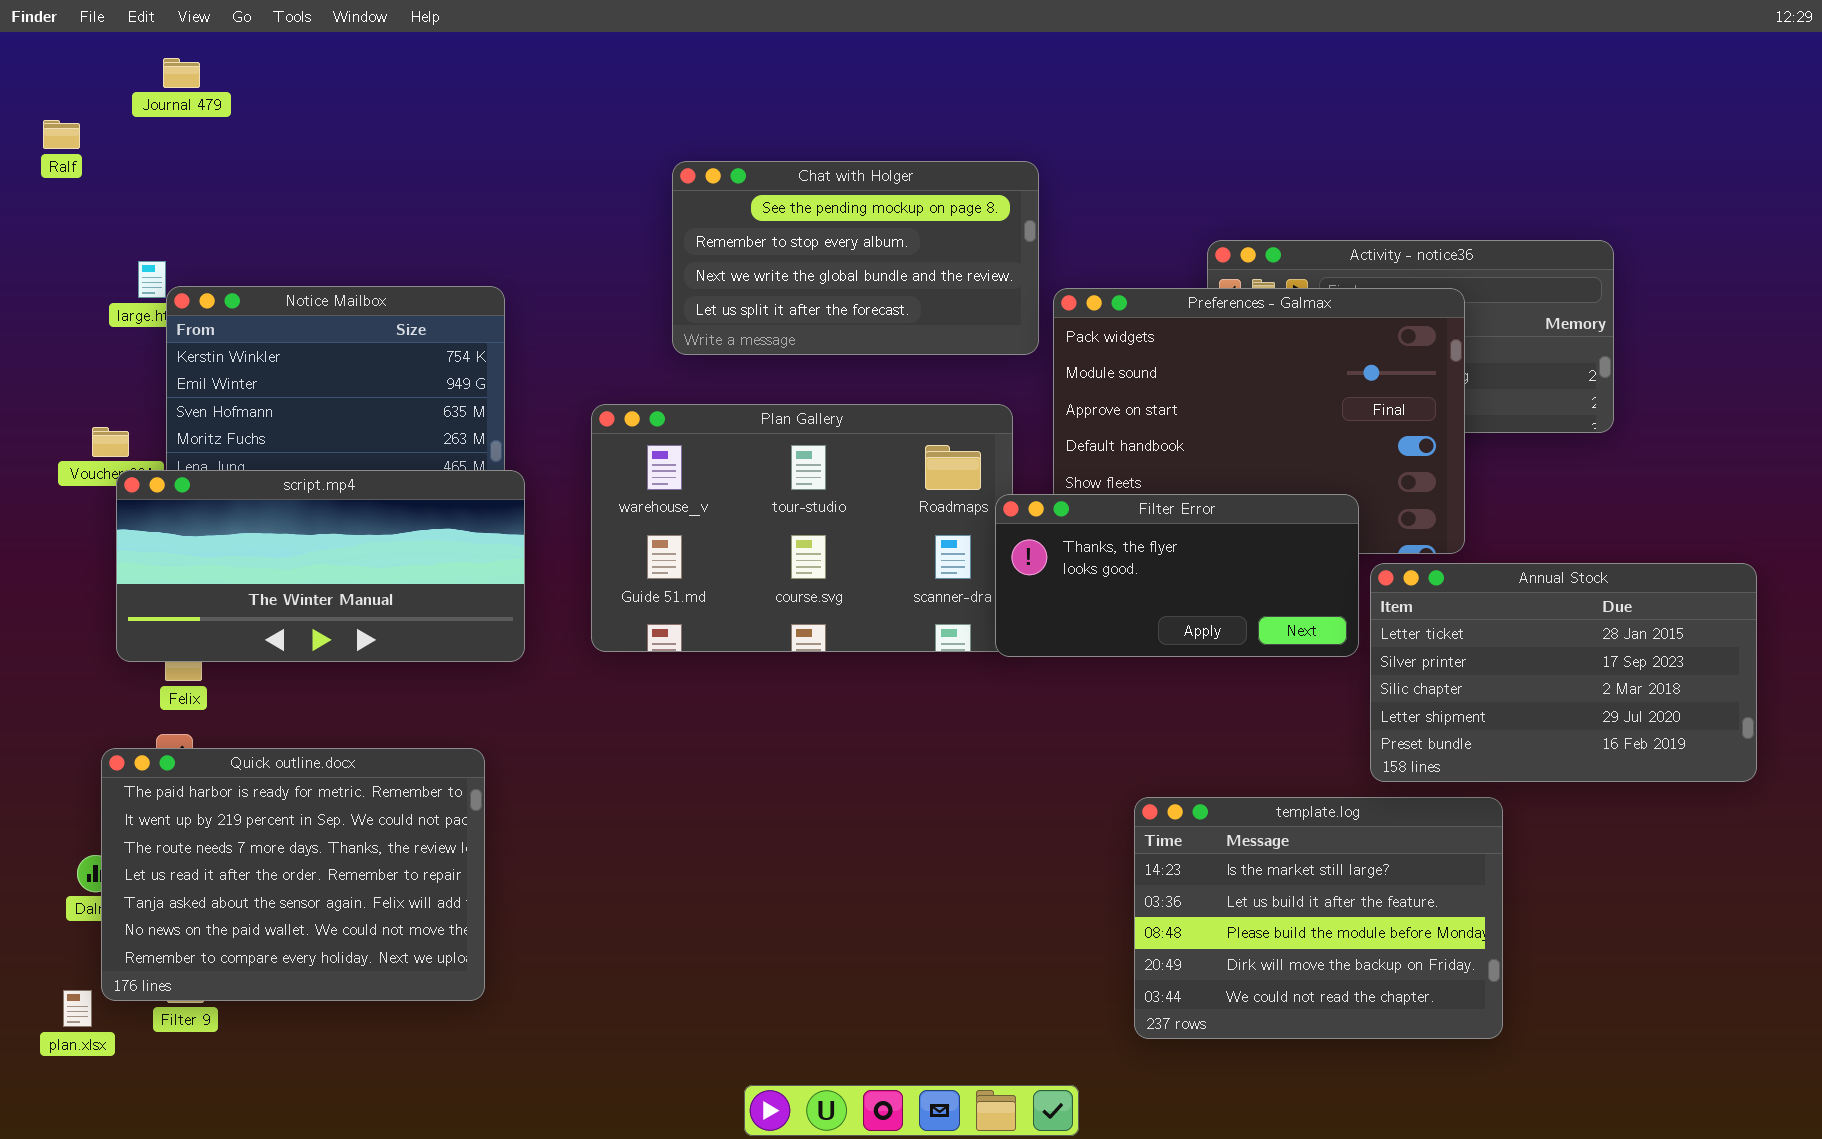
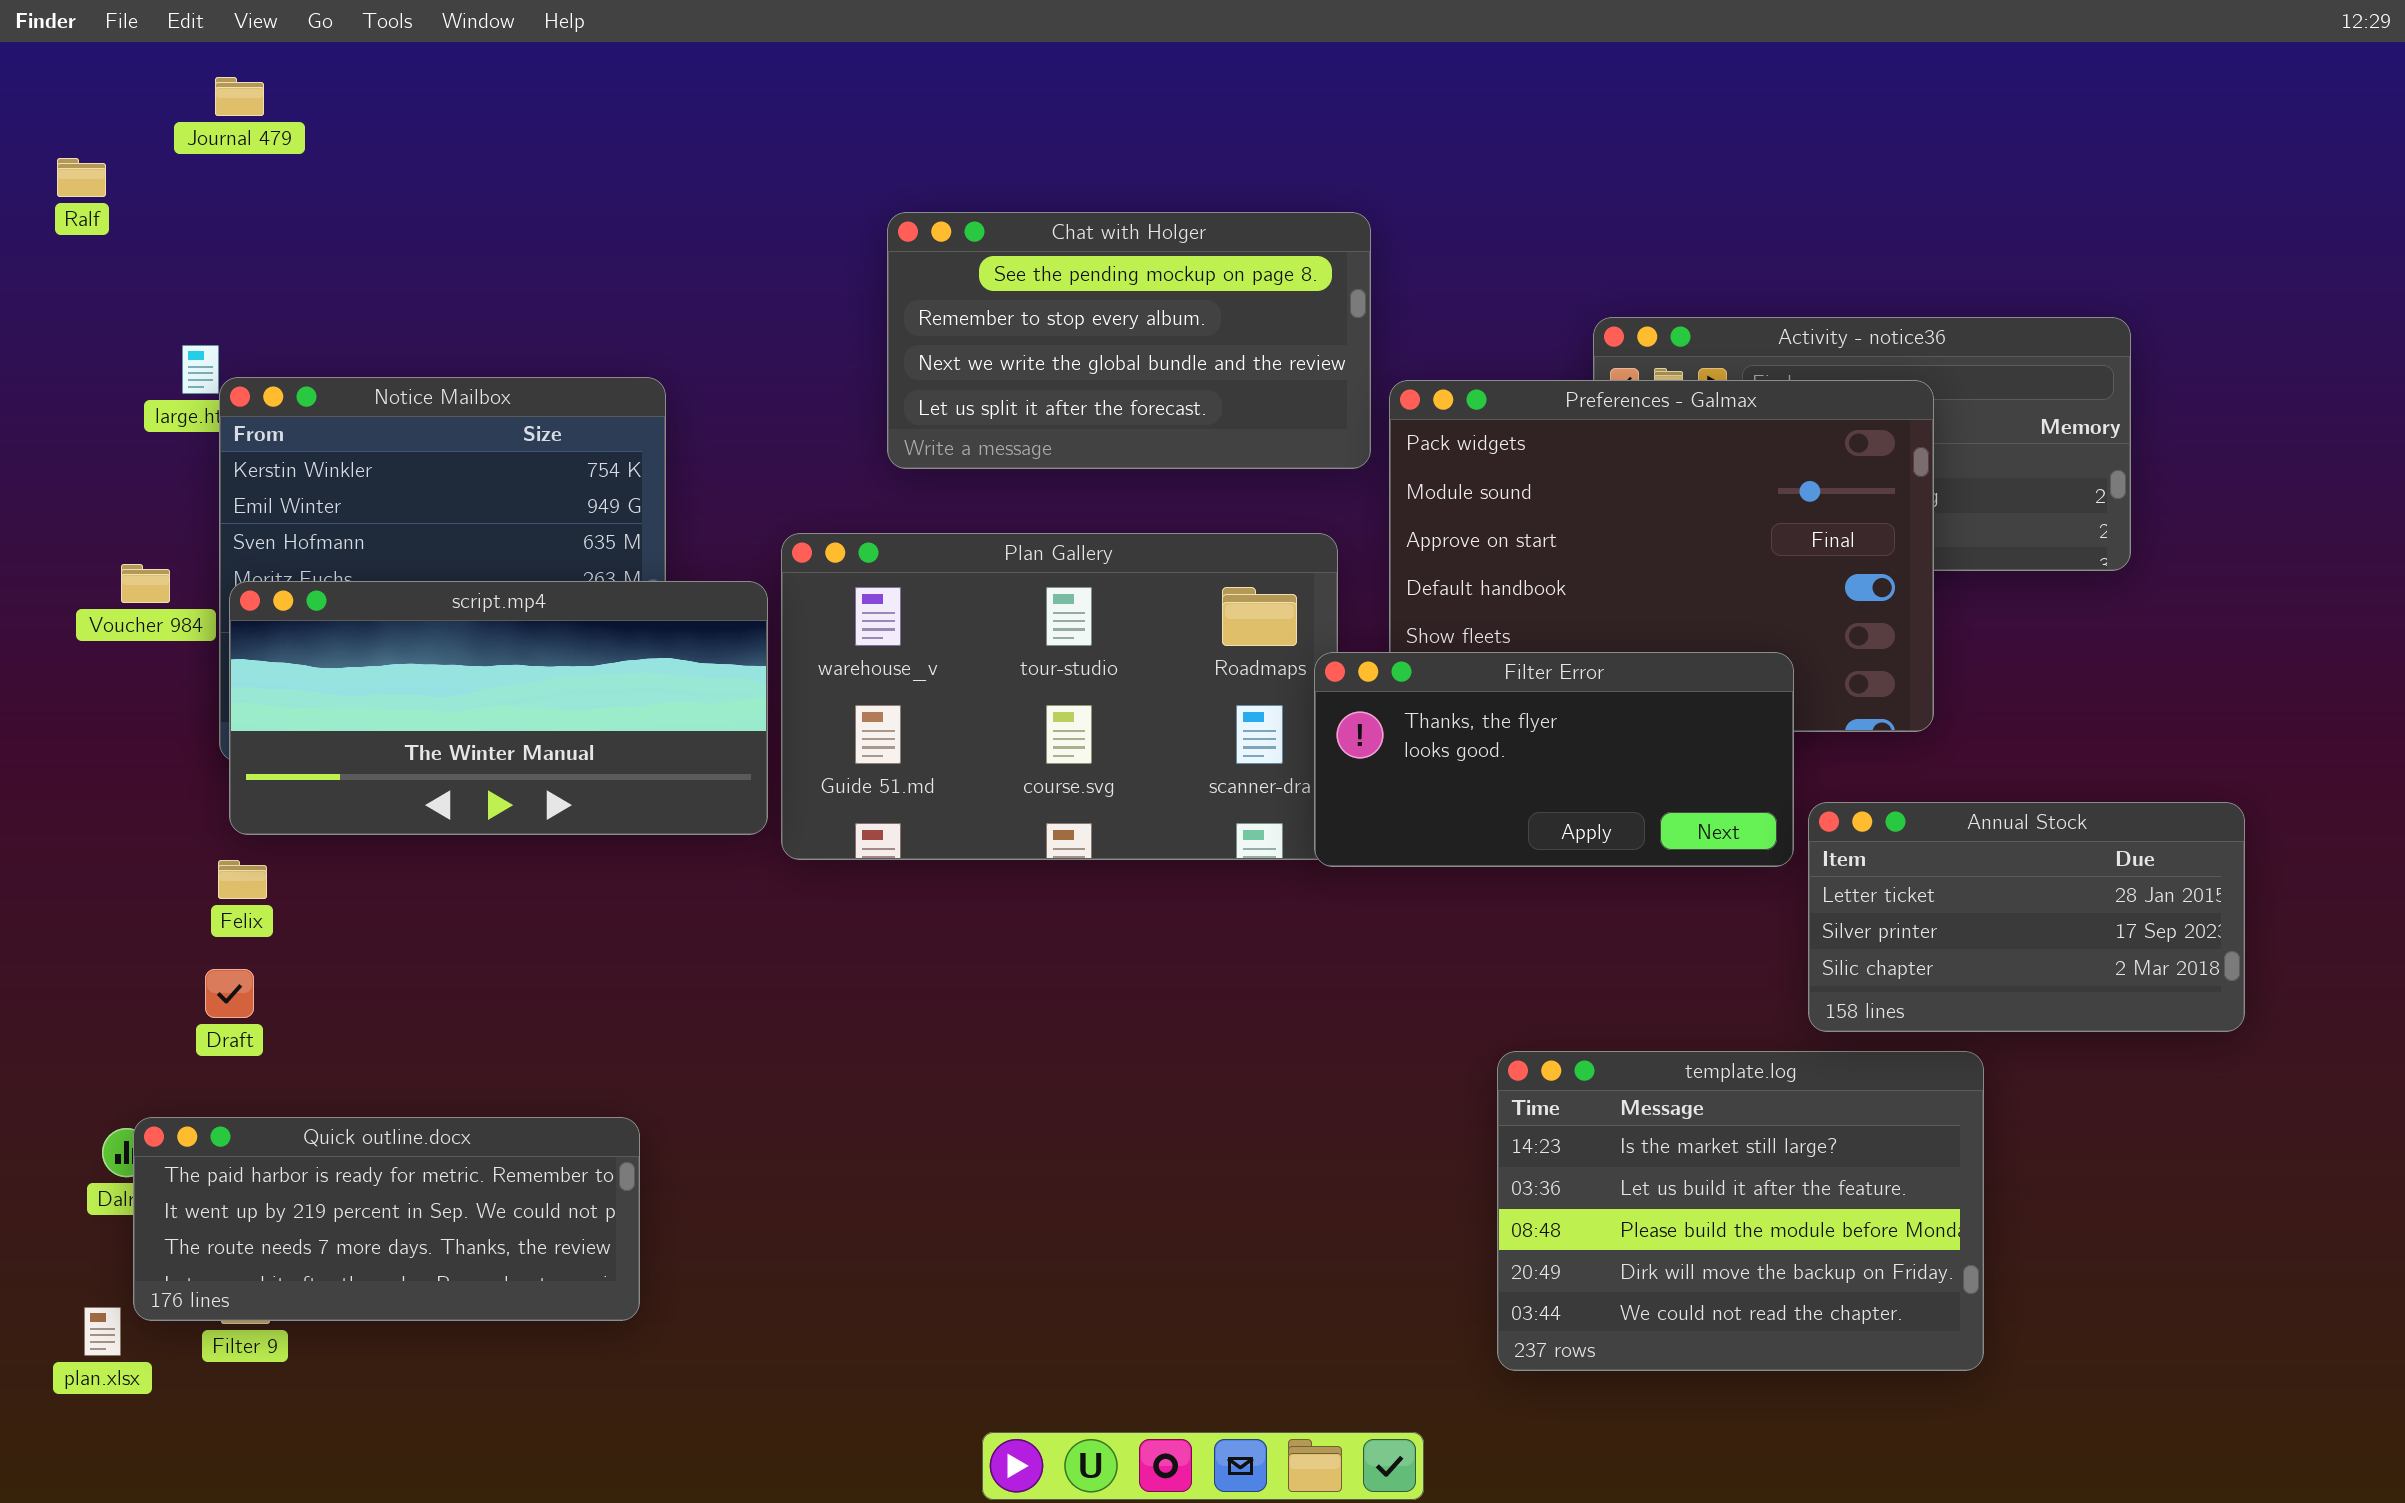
script.mp4: [116,470,525,662] -> [229,581,768,835], moved
Annual Stock: [1370,563,1757,782] -> [1808,802,2245,1032], resized
Quick outline.docx: [101,748,485,1001] -> [133,1117,640,1321], resized

